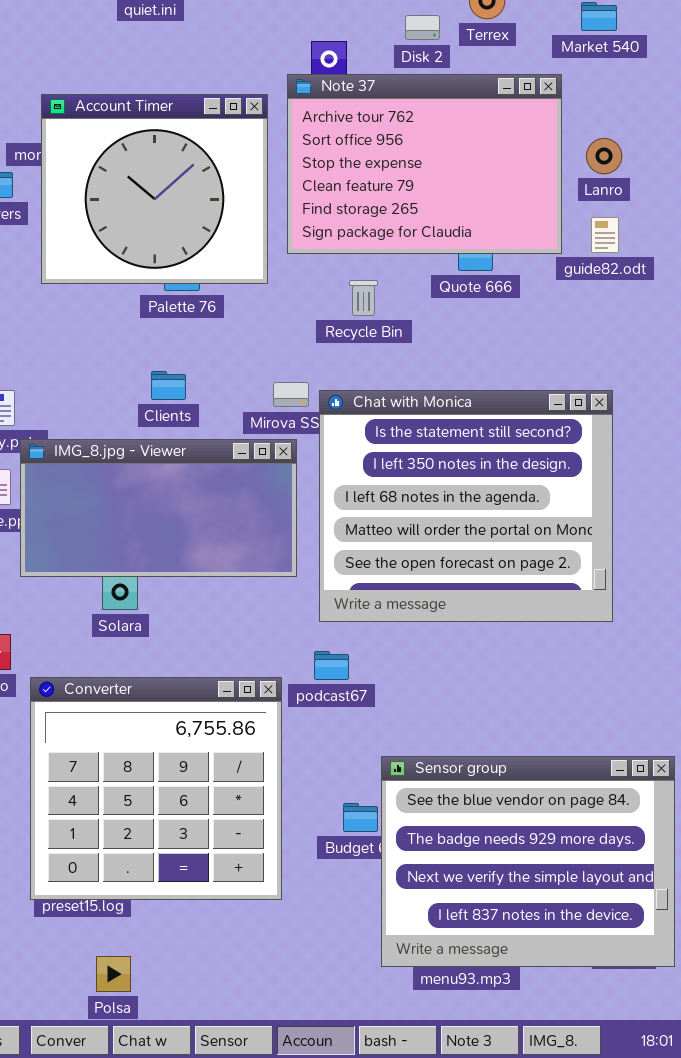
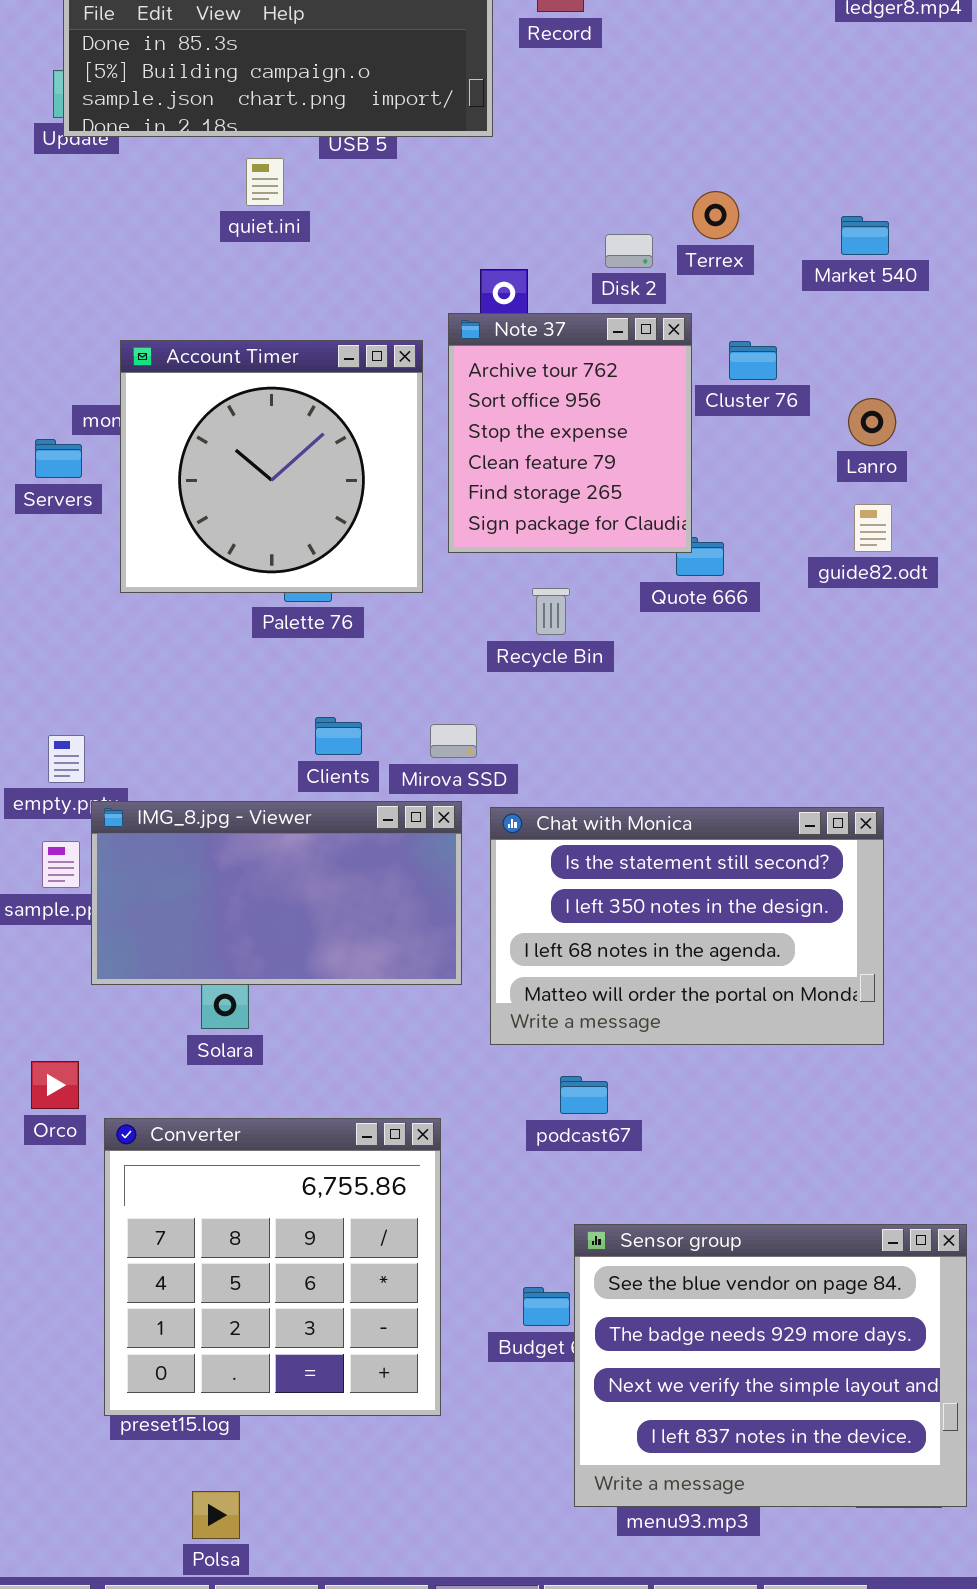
Note 37: [287,74,562,254] -> [448,313,692,553], resized
Clients: [151,371,186,400] -> [315,717,362,755], moved
Chat with Monica: [319,390,613,622] -> [490,807,884,1045], resized
podcast67: [314,651,349,680] -> [560,1076,608,1114], moved

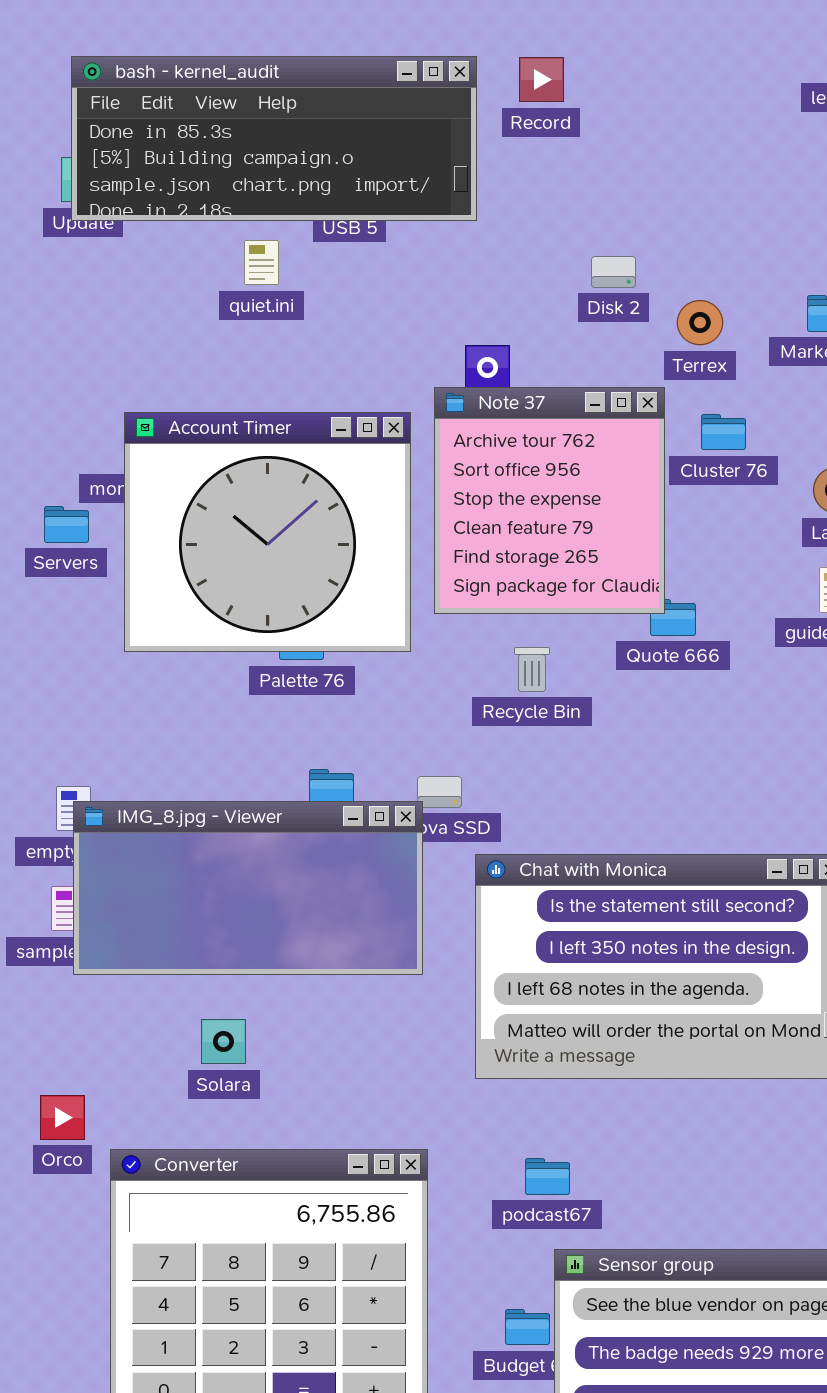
Terrex: [692,191,739,239] -> [677,300,723,345], moved
Disk 2: [605,234,653,268] -> [591,256,636,288], moved
IMG_8.jpg - Viewer: [91,801,462,985] -> [73,801,423,975], moved
podcast67: [560,1076,608,1114] -> [525,1158,570,1195], moved

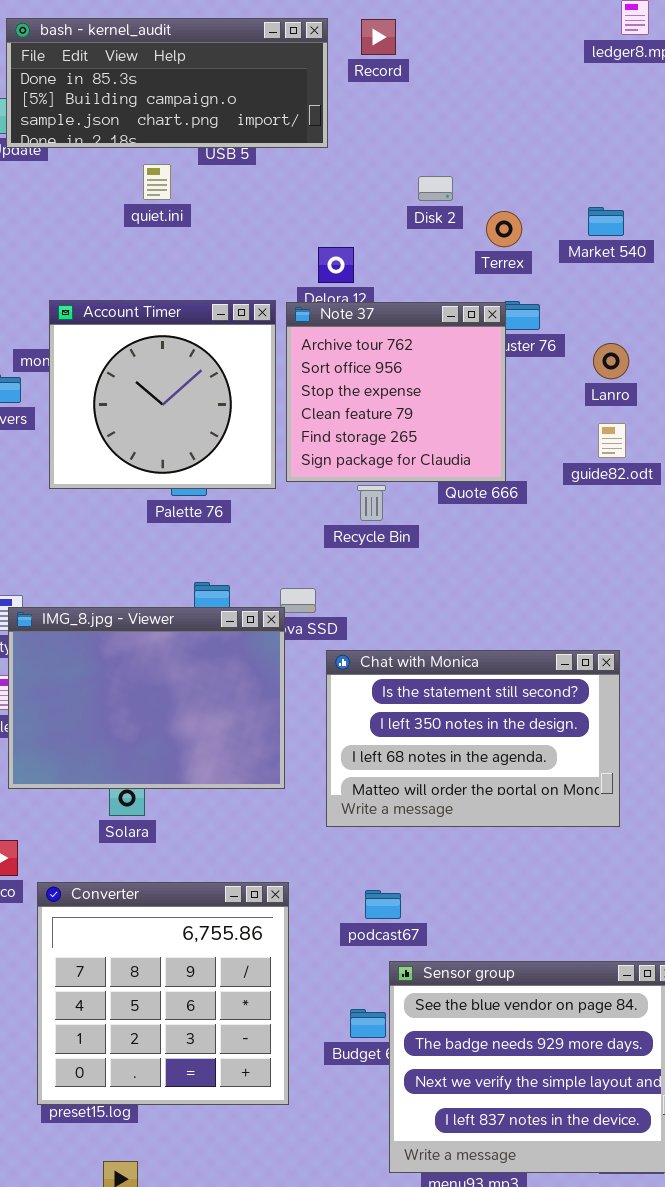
Note 37: [434,387,665,614] -> [286,302,506,482], moved, resized
IMG_8.jpg - Viewer: [73,801,423,975] -> [8,607,285,789], resized

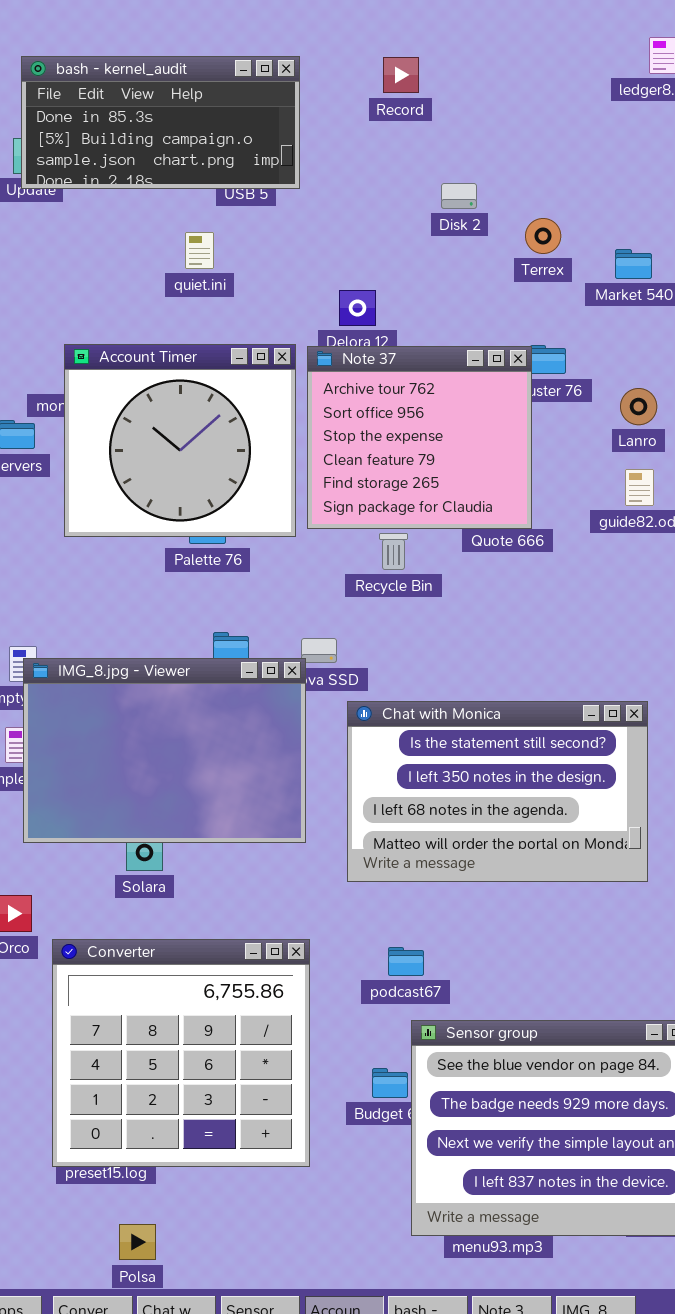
bash - kernel_audit: [6,18,328,148] -> [21,56,300,189], resized
quiet.ini: [143,164,171,200] -> [185,232,214,269], moved
Disk 2: [418,176,453,201] -> [441,183,477,209], moved
Terrex: [486,211,522,247] -> [525,218,561,254], moved

